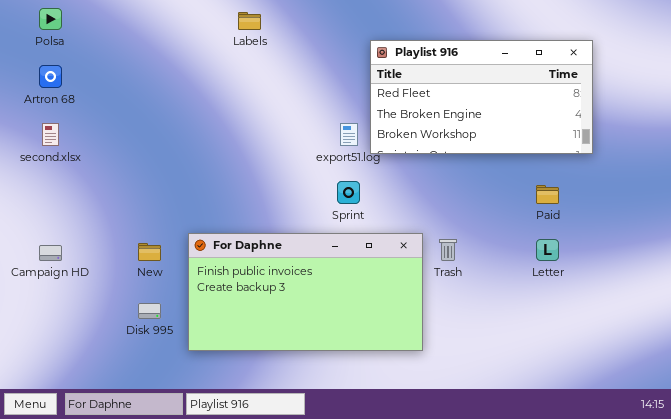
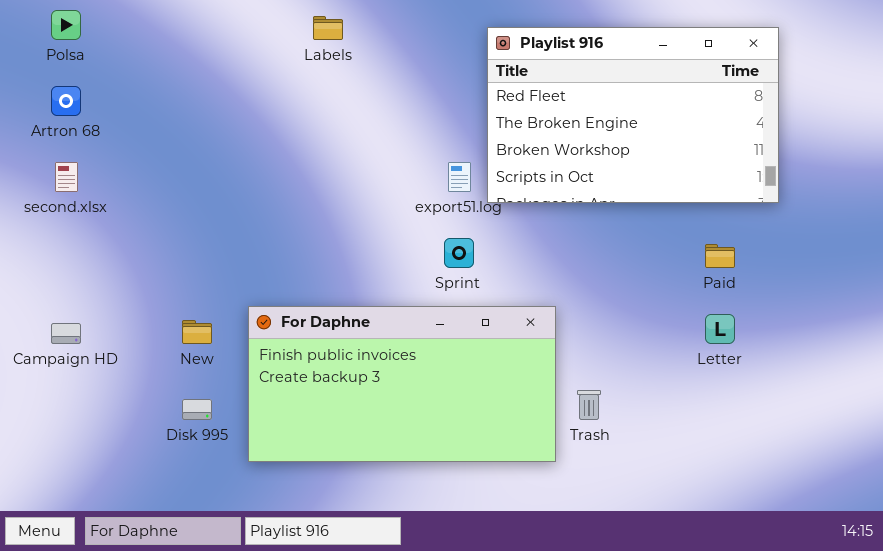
Playlist 916: [370,40,593,154] -> [487,27,779,203], resized
Trash: [439,239,457,261] -> [577,390,601,420], moved

